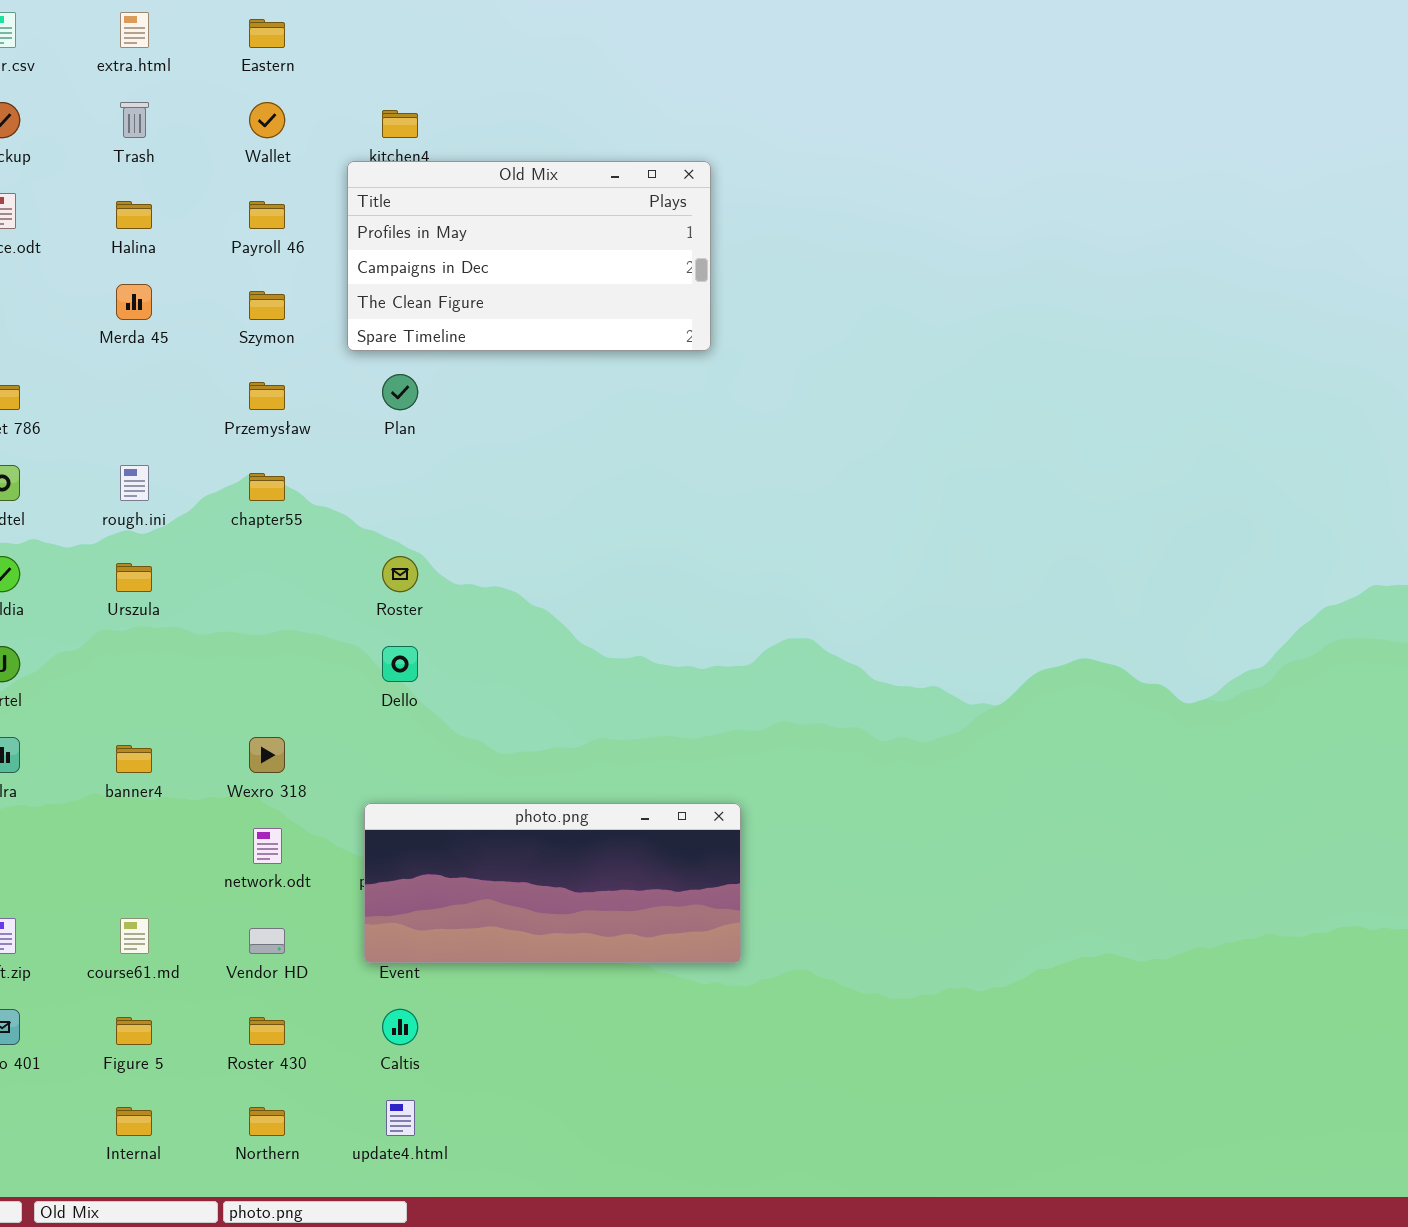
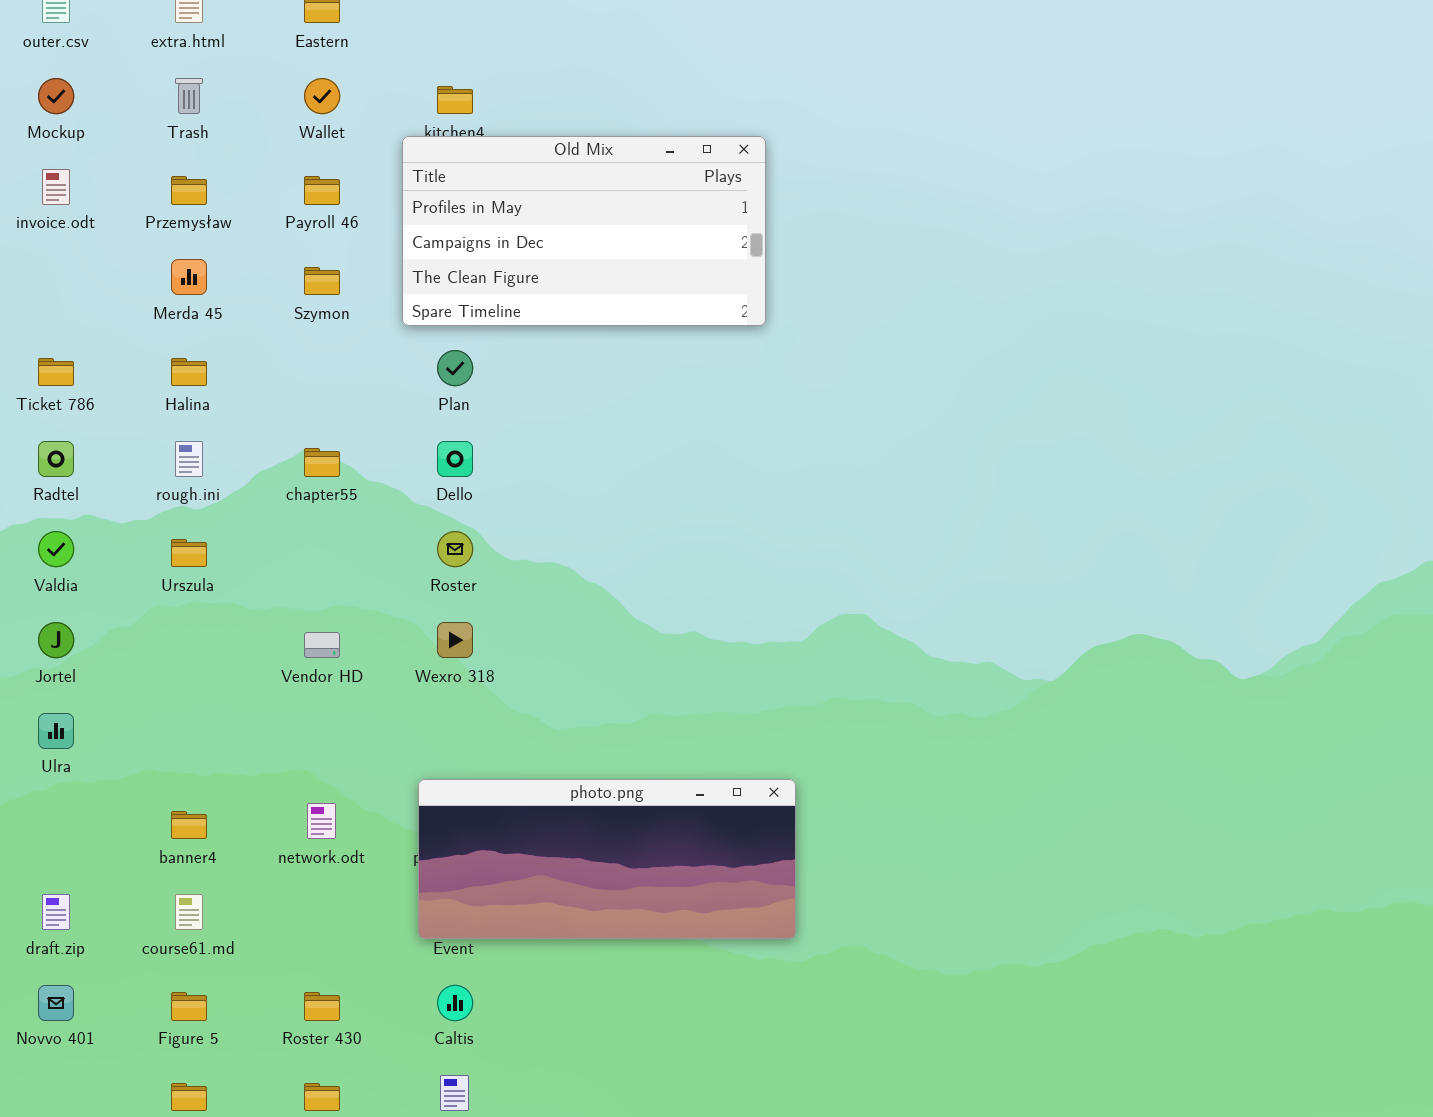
Halina: [116,201,152,229] -> [171,358,207,386], moved
Przemysław: [249,382,285,410] -> [171,176,207,205], moved
Dello: [382,646,418,682] -> [437,441,473,477], moved
Wexro 318: [249,737,285,773] -> [437,622,473,658], moved
banner4: [116,745,152,773] -> [171,811,207,839], moved
Vendor HD: [249,928,285,954] -> [304,632,340,658], moved

